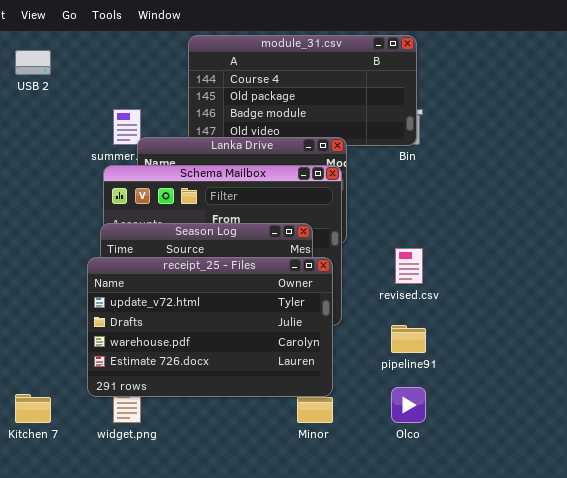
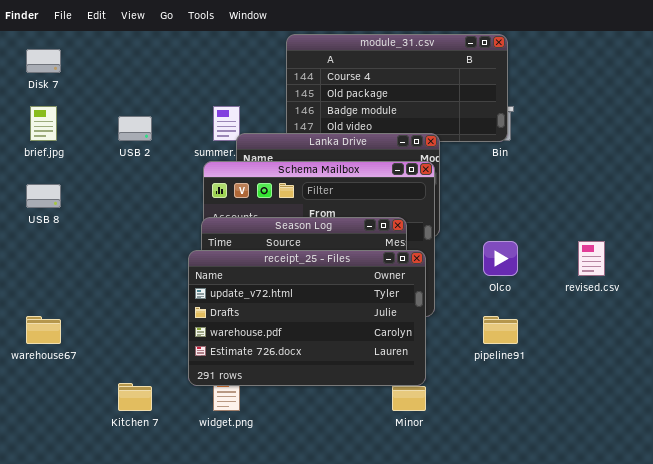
USB 2: [15,50,51,75] -> [118,116,152,141], moved
revised.csv: [395,248,423,284] -> [578,241,605,276], moved
Olco: [391,387,426,423] -> [483,241,518,276], moved

